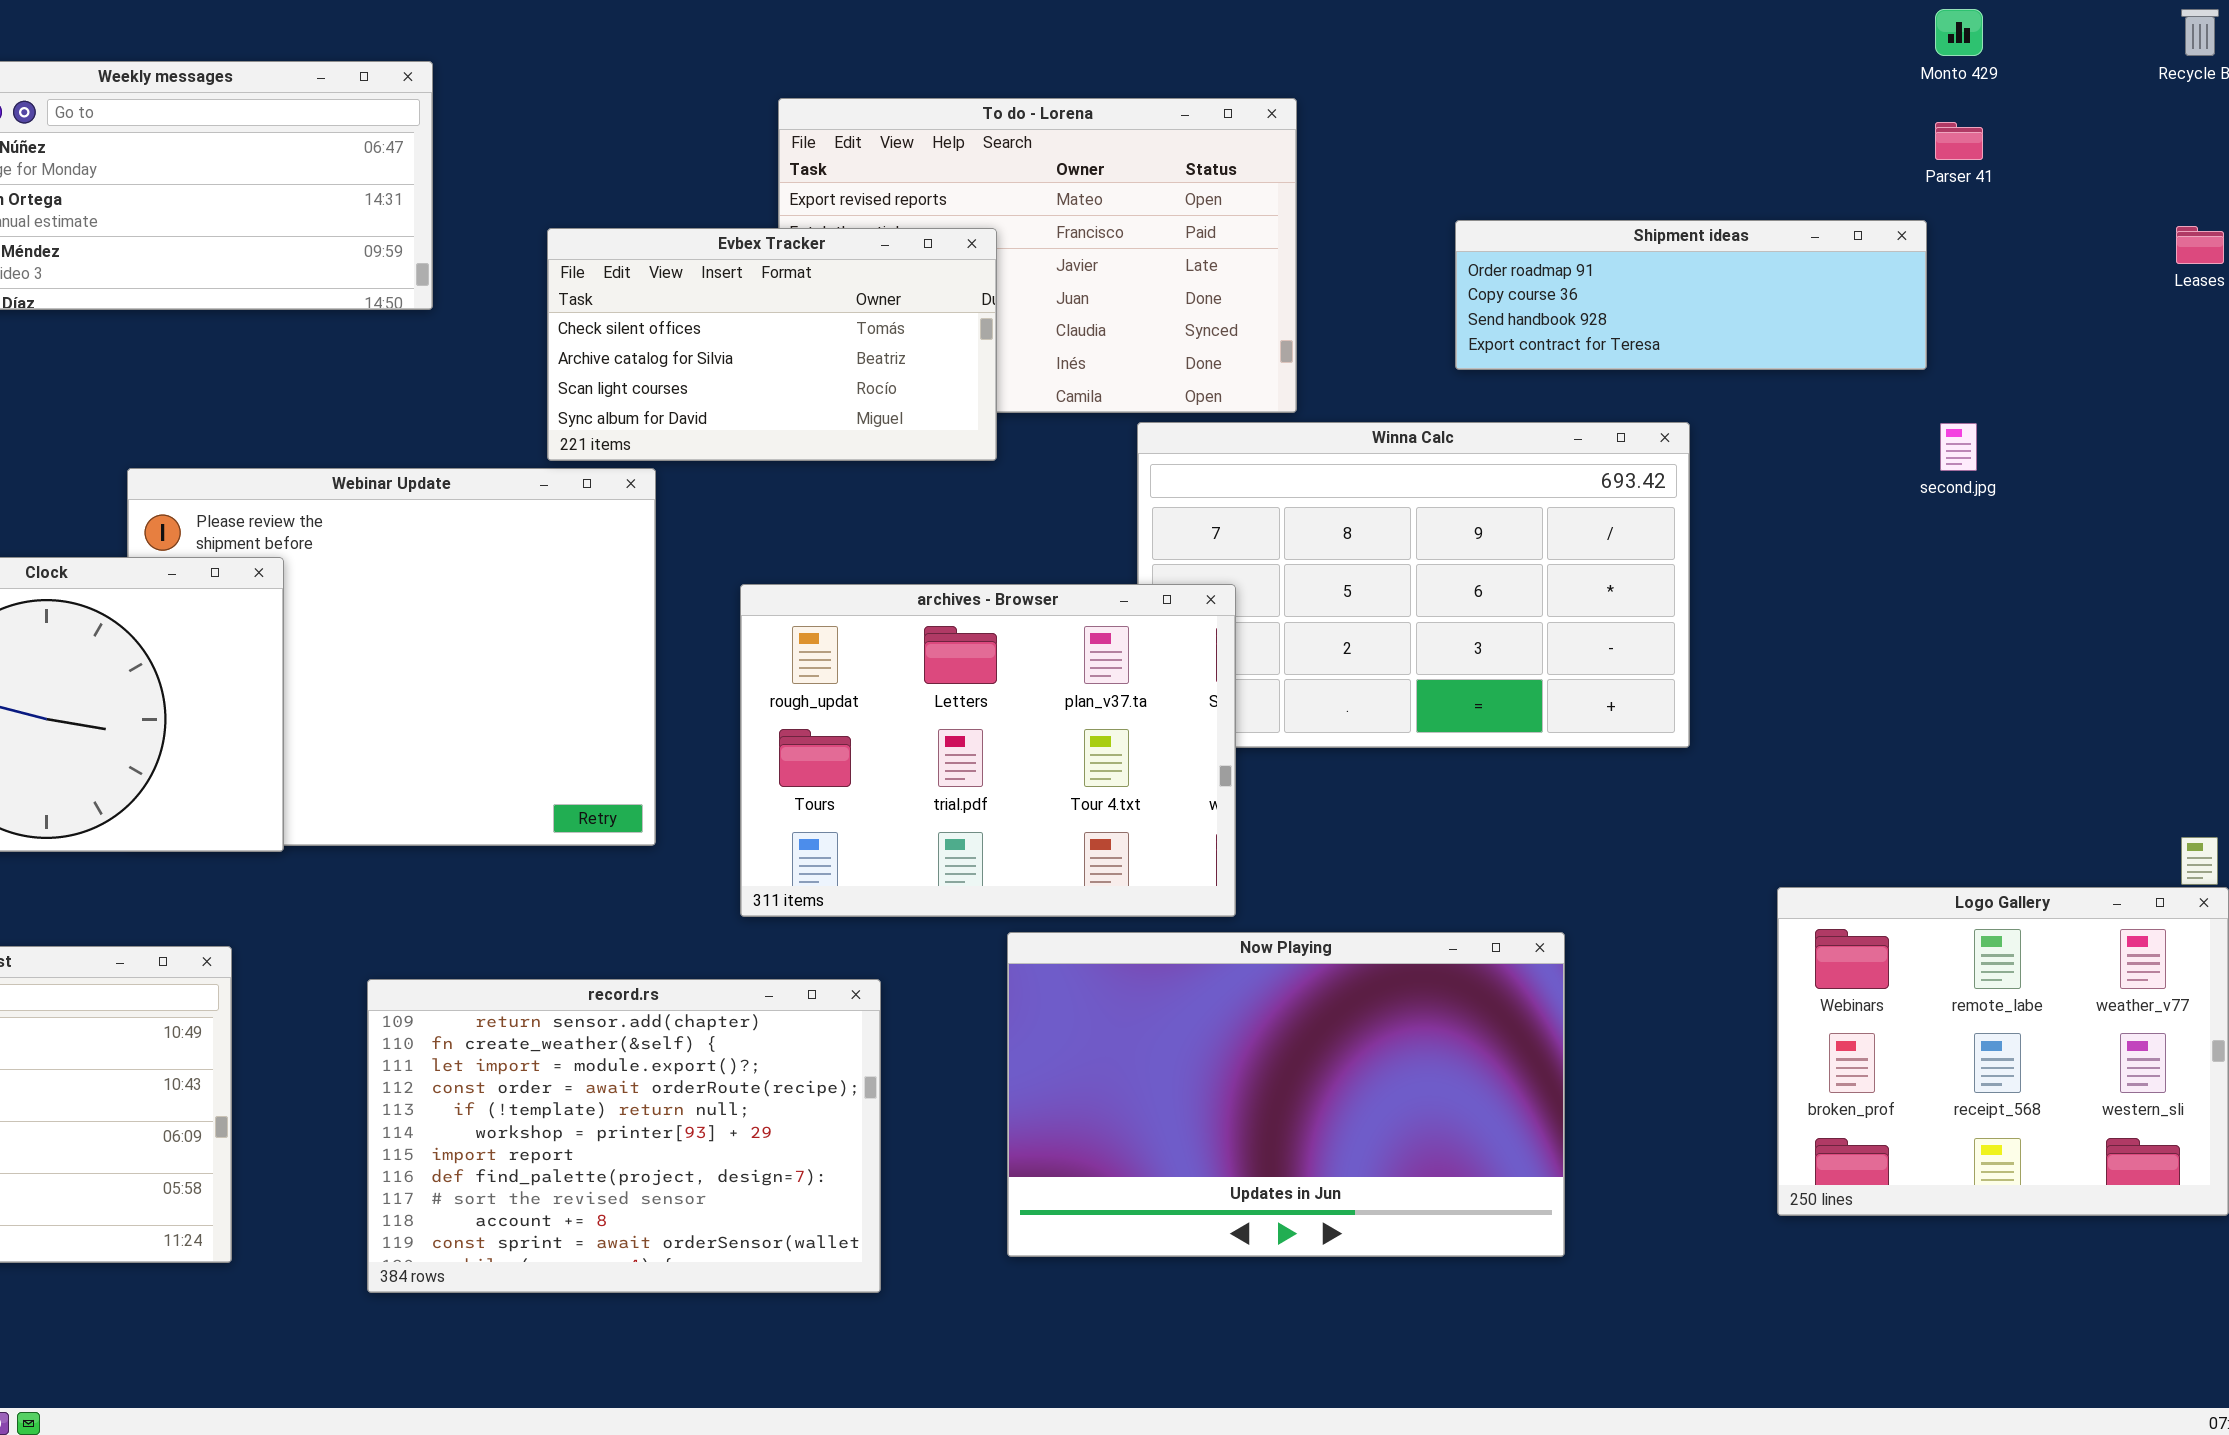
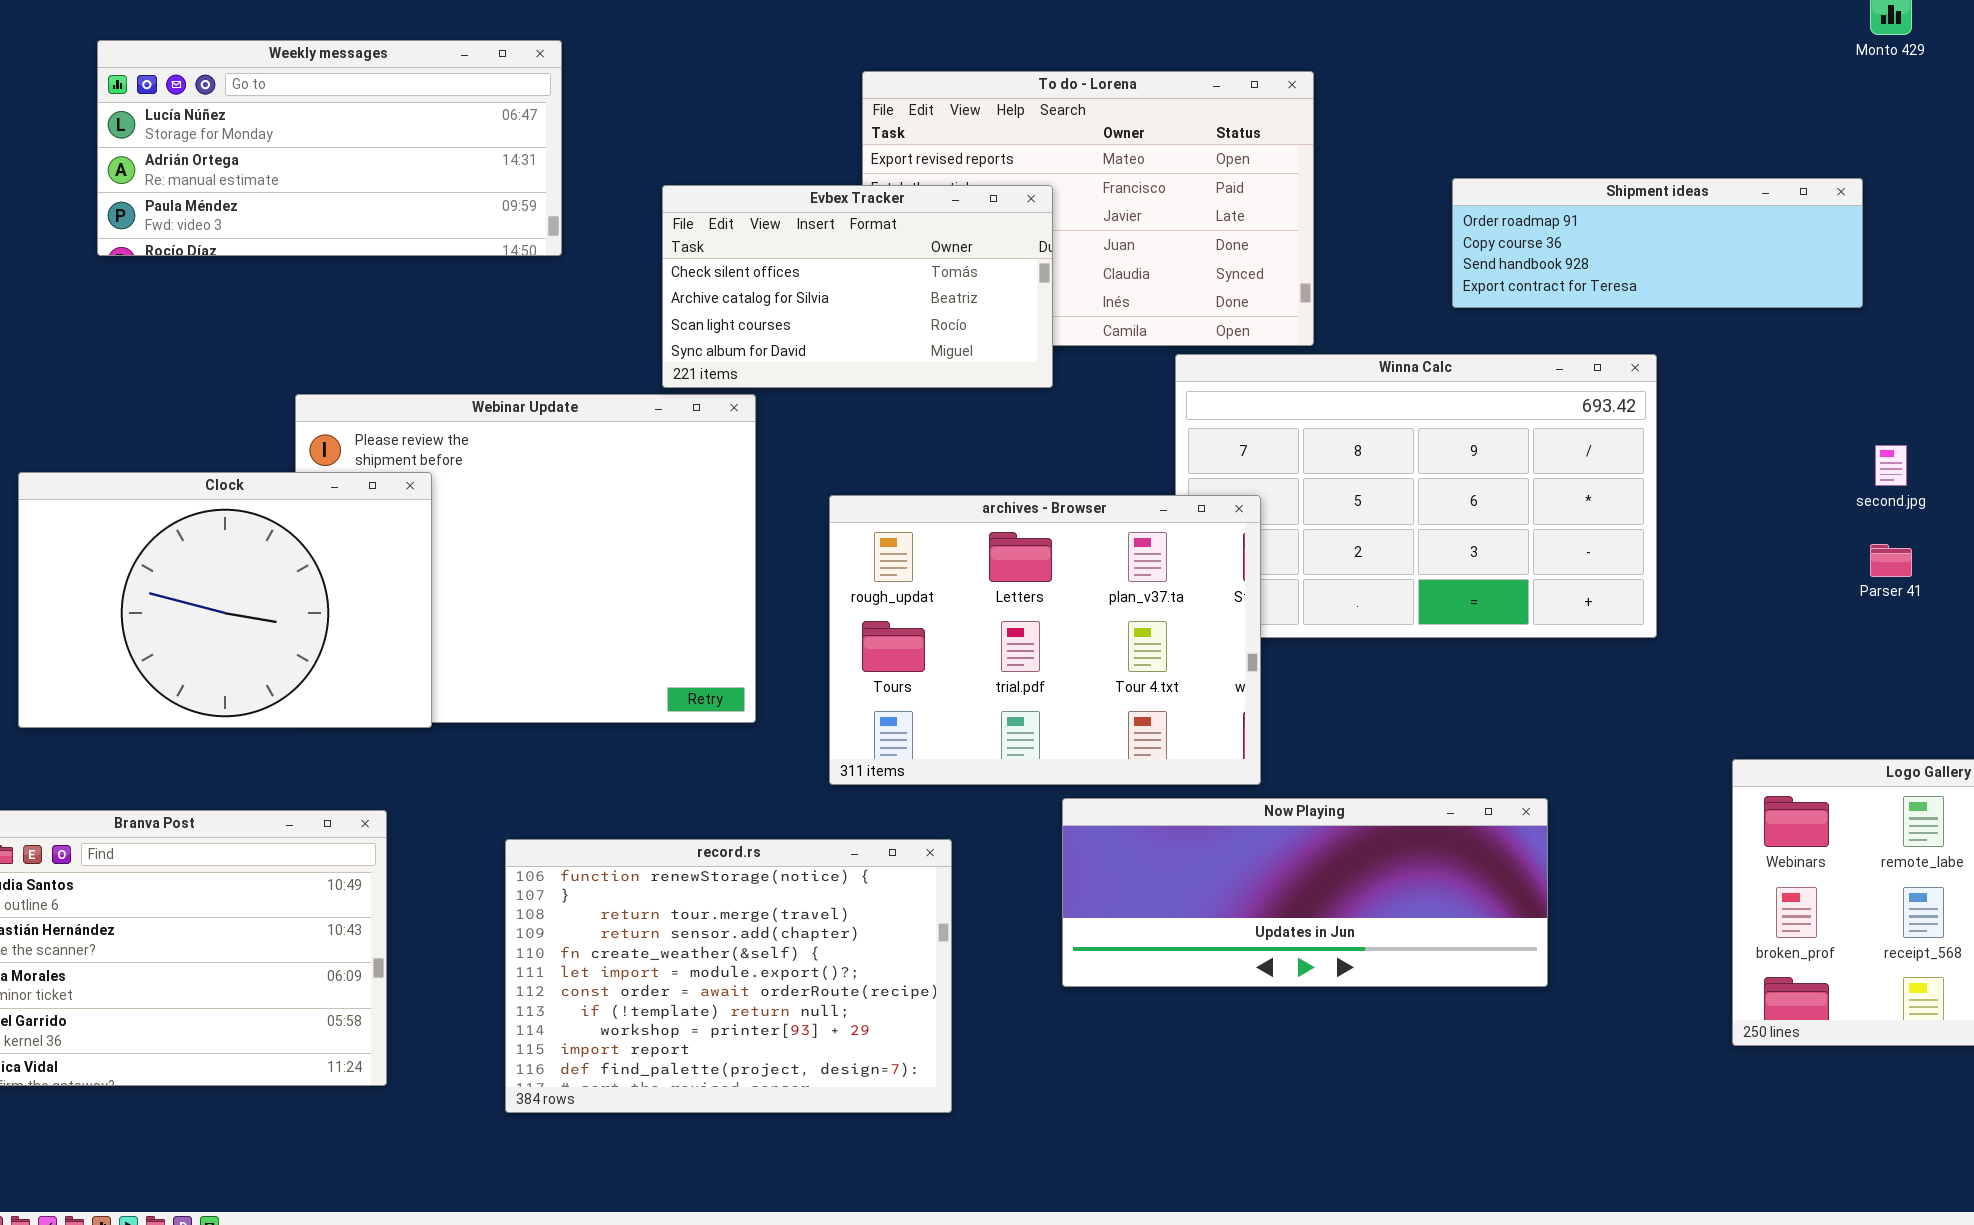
Parser 41: [1935,122,1983,160] -> [1870,544,1912,577], moved
second.jpg: [1940,423,1977,471] -> [1875,445,1907,486], moved
Now Playing: [1007,932,1565,1257] -> [1062,798,1548,987], resized
record.rs: [367,979,881,1293] -> [505,839,952,1113], scrolled up 3 rows

